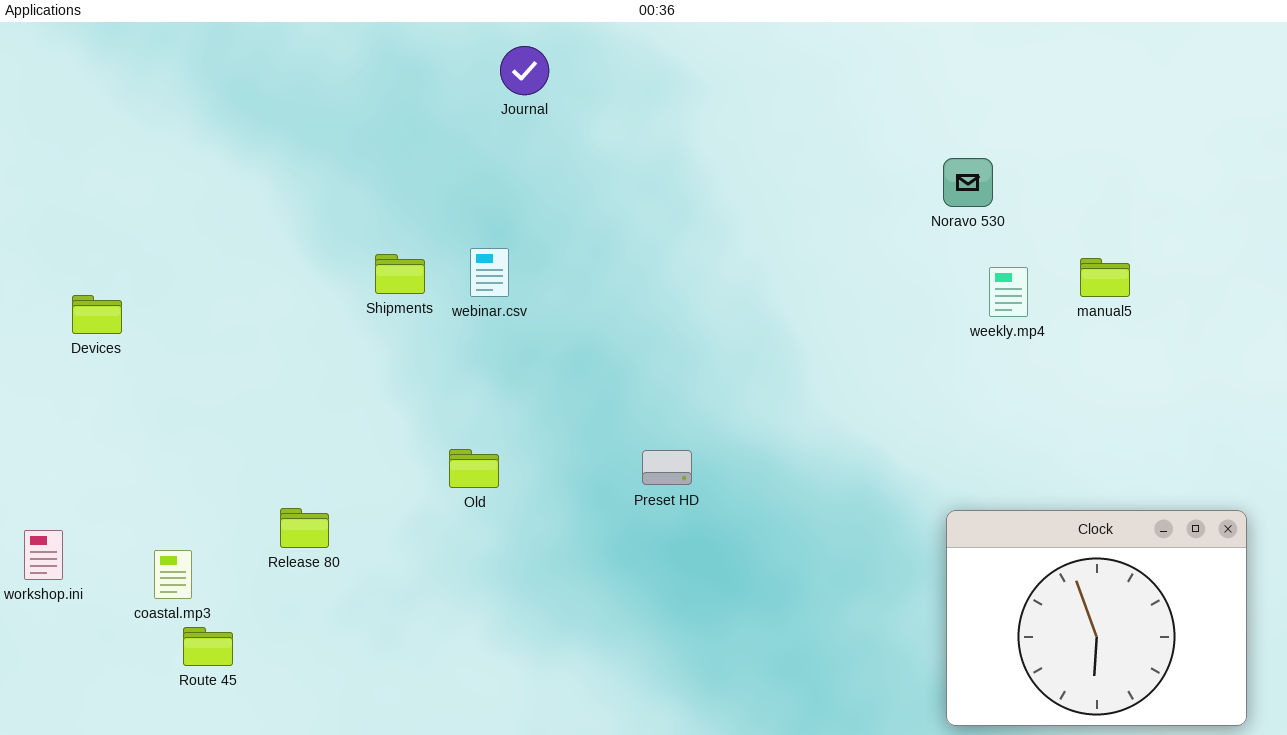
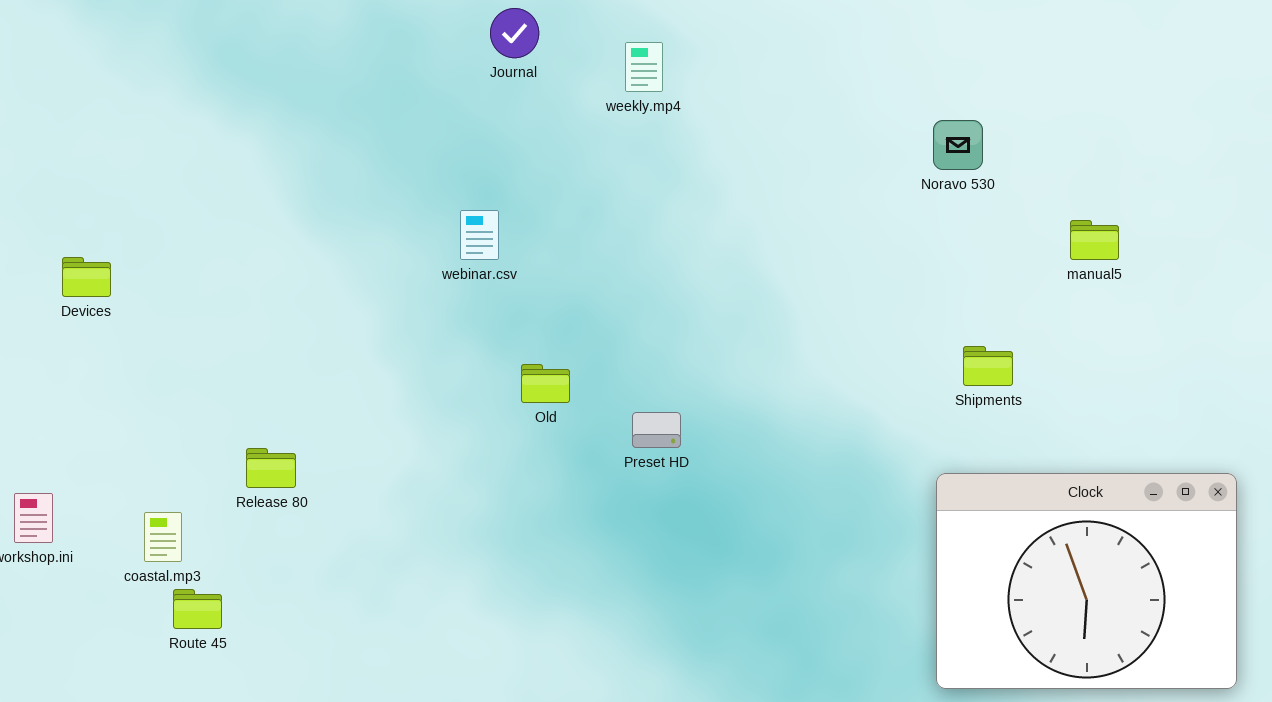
Shipments: [375,254,425,294] -> [963,346,1013,386], moved
weekly.mp4: [989,267,1028,317] -> [625,42,663,92], moved
Old: [449,449,499,488] -> [521,364,570,403], moved
Release 80: [280,508,329,548] -> [246,448,296,488], moved

